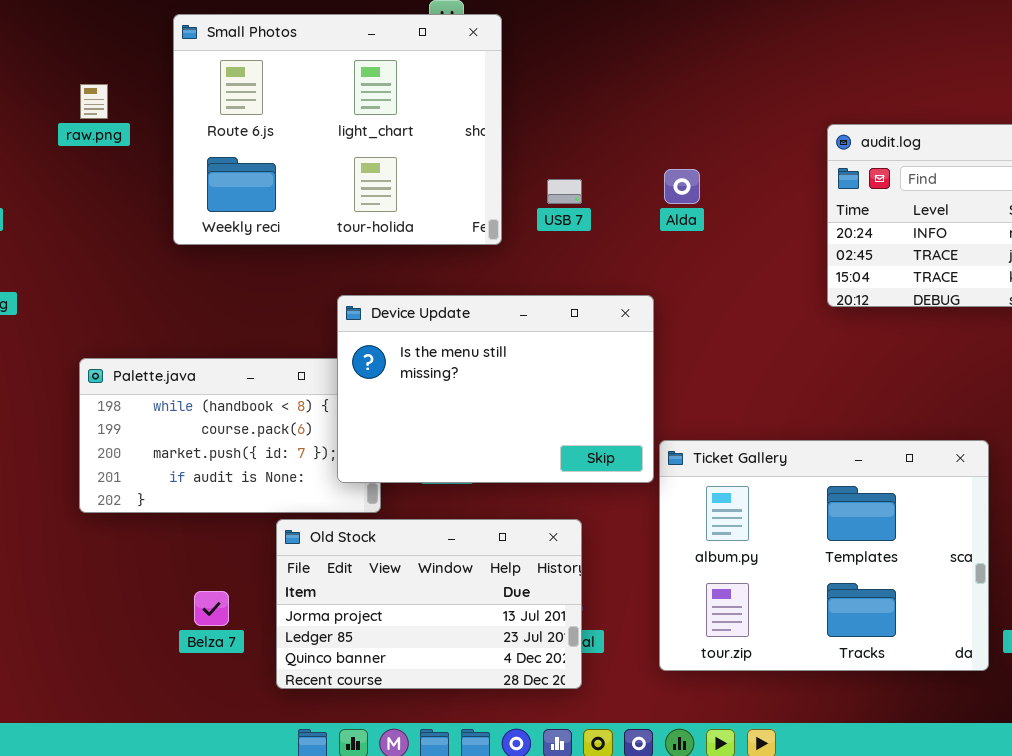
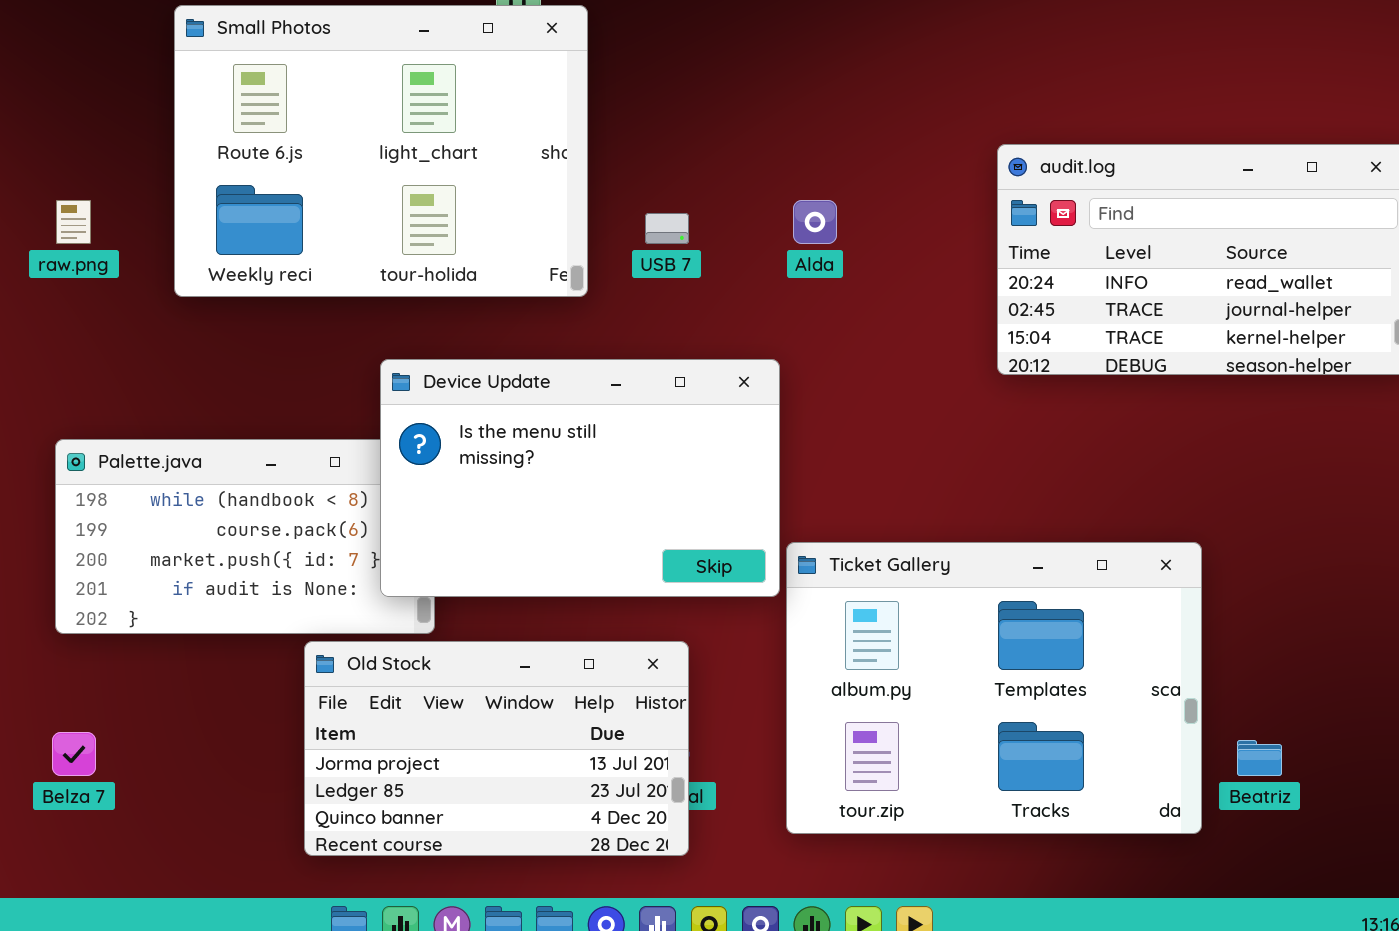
raw.png: [80,84,108,119] -> [56,200,91,244], moved
Belza 7: [194,591,229,626] -> [52,732,96,776], moved

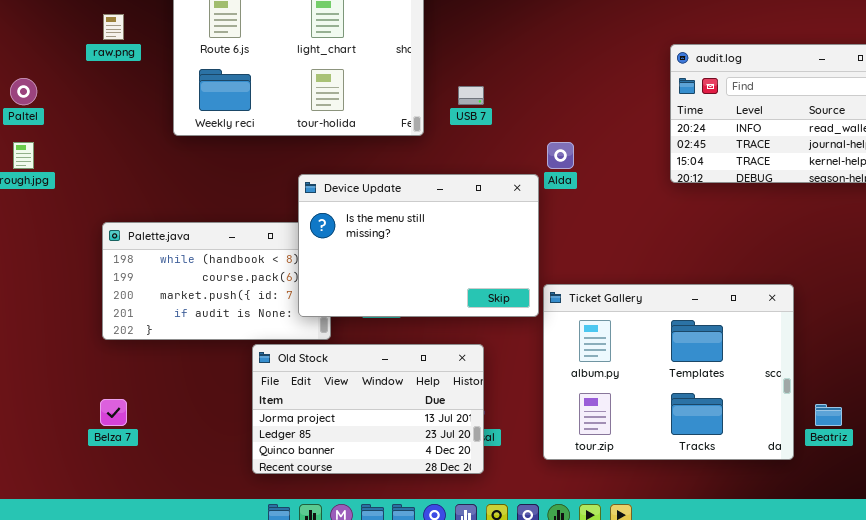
raw.png: [56,200,91,244] -> [103,14,124,40], moved
Alda: [793,200,837,244] -> [547,142,574,169], moved

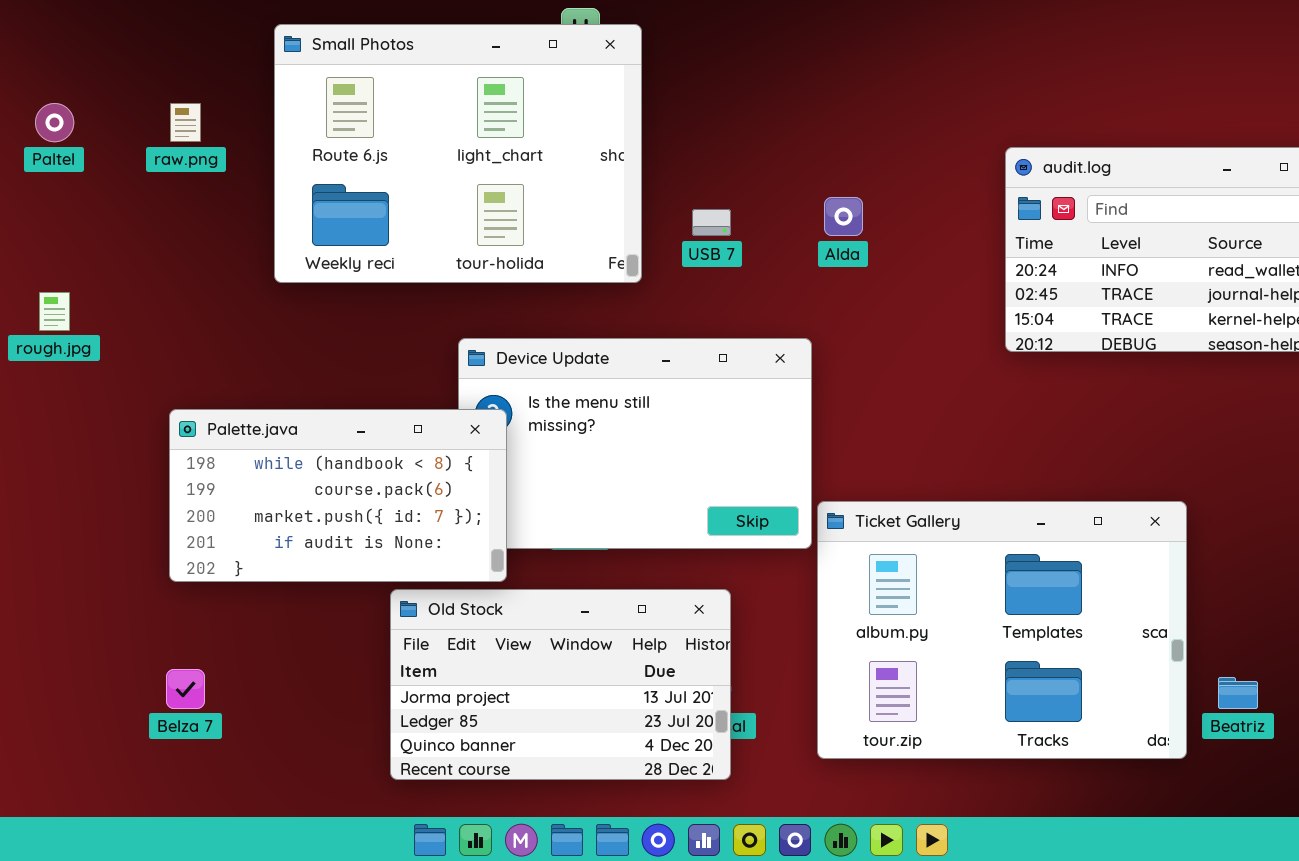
Paltel: [10,78,37,105] -> [35,103,74,142], moved
Alda: [547,142,574,169] -> [824,197,863,236], moved
Palette.java: [102,222,331,340] -> [169,409,507,582], raised

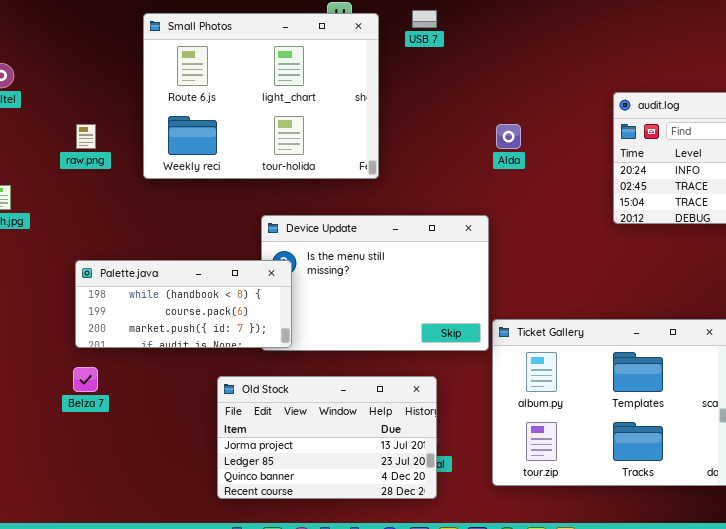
raw.png: [170,103,201,142] -> [76,124,96,149], moved
USB 7: [692,209,731,236] -> [412,10,437,28], moved
Palette.java: [169,409,507,582] -> [75,260,292,348], resized
Belza 7: [166,669,205,709] -> [73,367,98,392], moved

